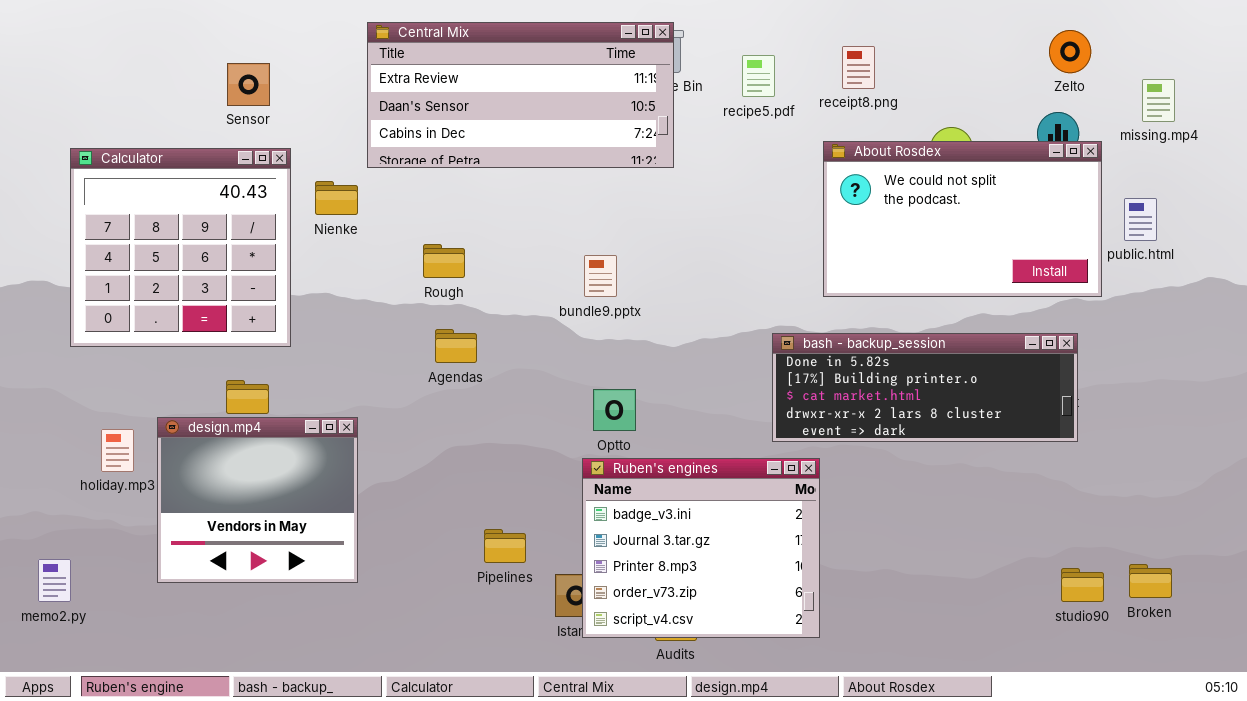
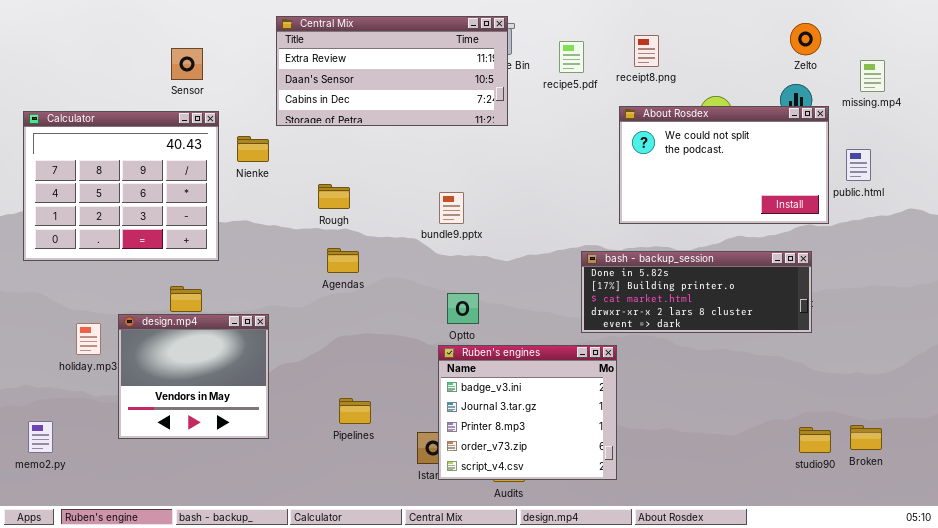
Calculator: [70,148,291,347] -> [23,111,219,261], resized
Pipelines: [484,529,526,563] -> [339,398,371,424], moved

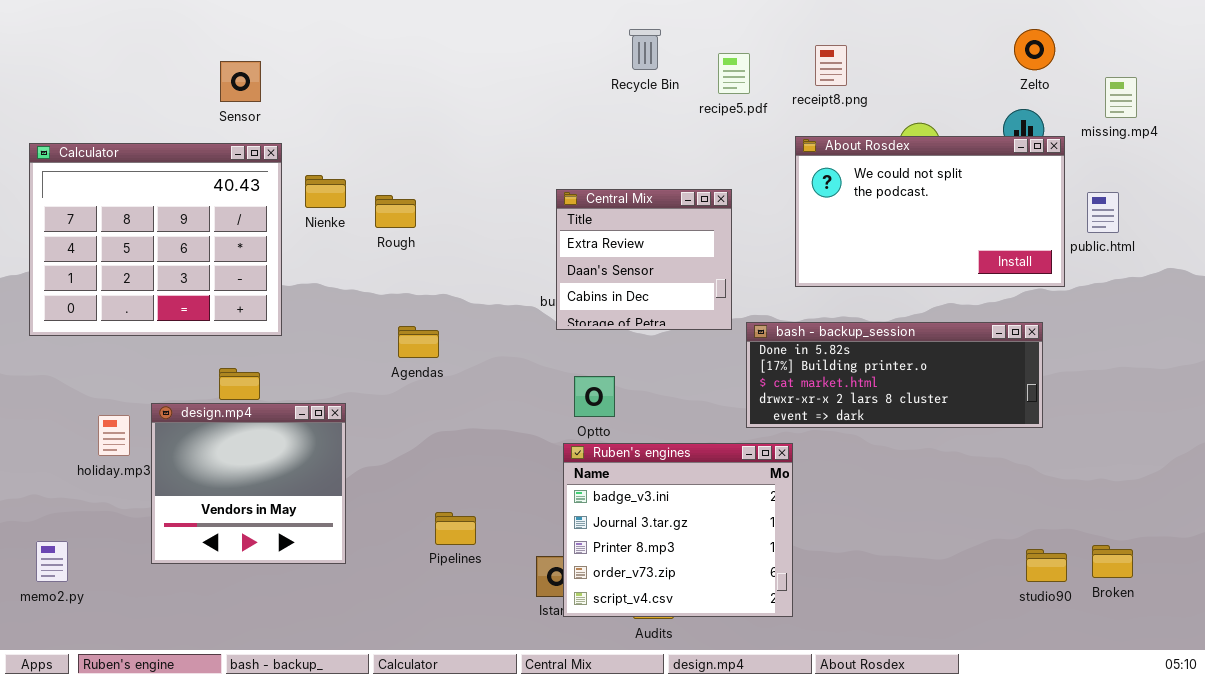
Central Mix: [276,16,508,126] -> [556,189,732,330], moved, resized
Rough: [318,184,350,209] -> [375,195,416,228], moved
Agendas: [327,248,359,273] -> [398,326,439,358], moved

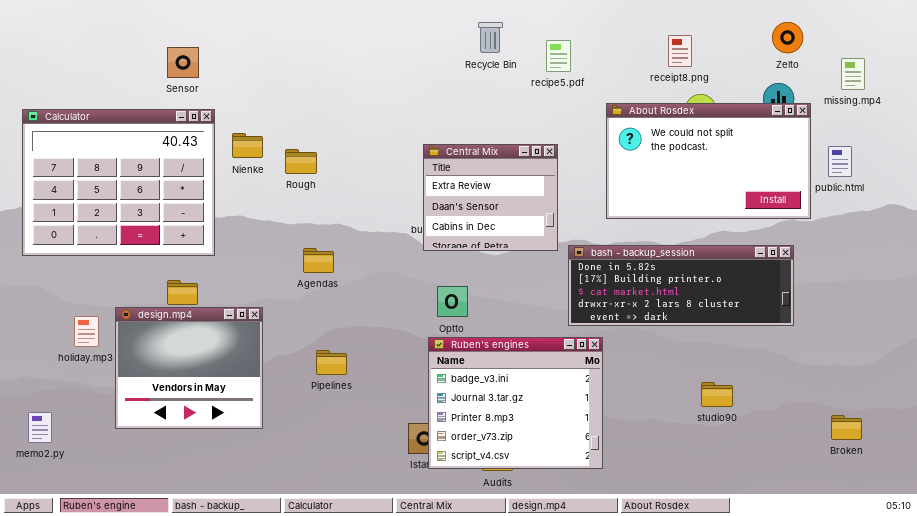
receipt8.png: [815,45,847,86] -> [668,35,692,67], moved
Pipelines: [435,512,476,545] -> [316,350,347,375], moved
studio90: [1026,549,1067,582] -> [701,382,733,407], moved

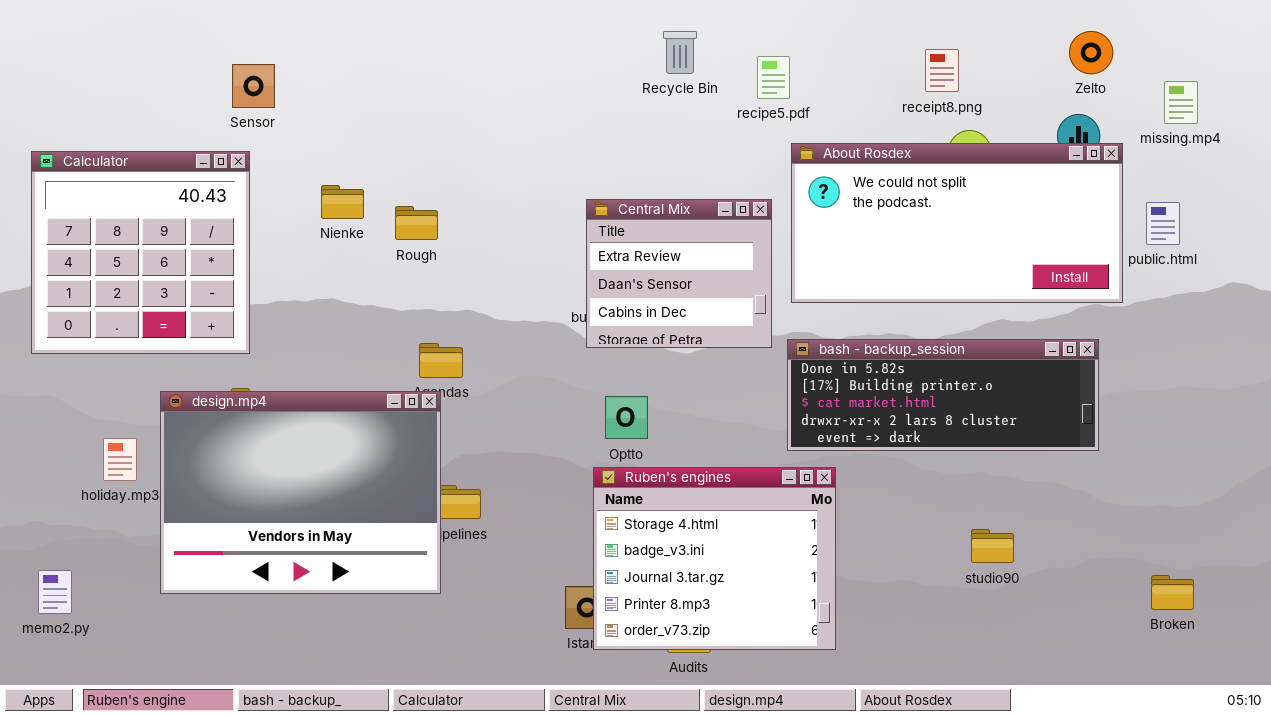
About Rosdex: [606,103,811,219] -> [791,143,1123,303], resized
Calculator: [22,109,215,256] -> [31,151,250,354], resized
design.mp4: [115,307,263,429] -> [160,391,441,594], resized
Ruben's engines: [428,337,603,469] -> [593,467,836,650], scrolled up 1 row

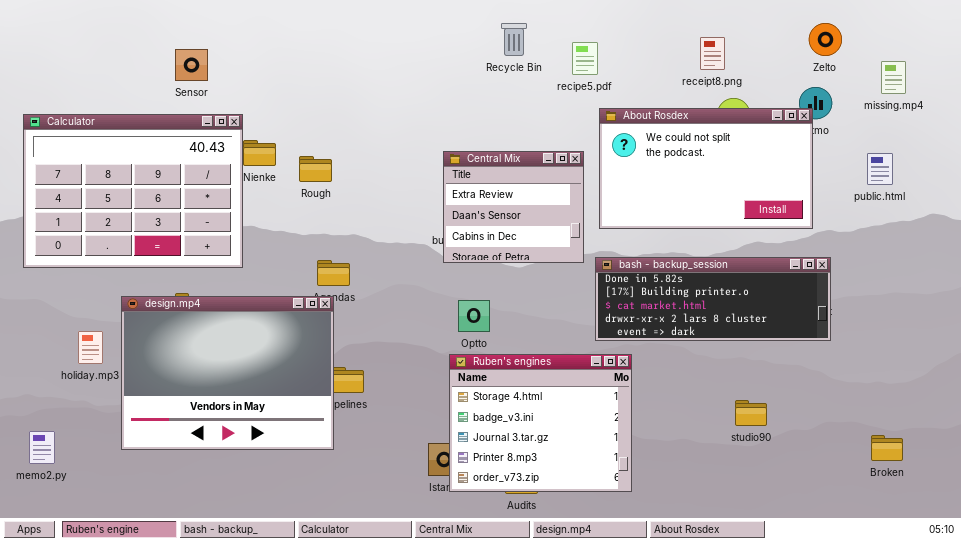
About Rosdex: [791,143,1123,303] -> [599,108,813,229], resized
Calculator: [31,151,250,354] -> [23,114,243,268], resized

